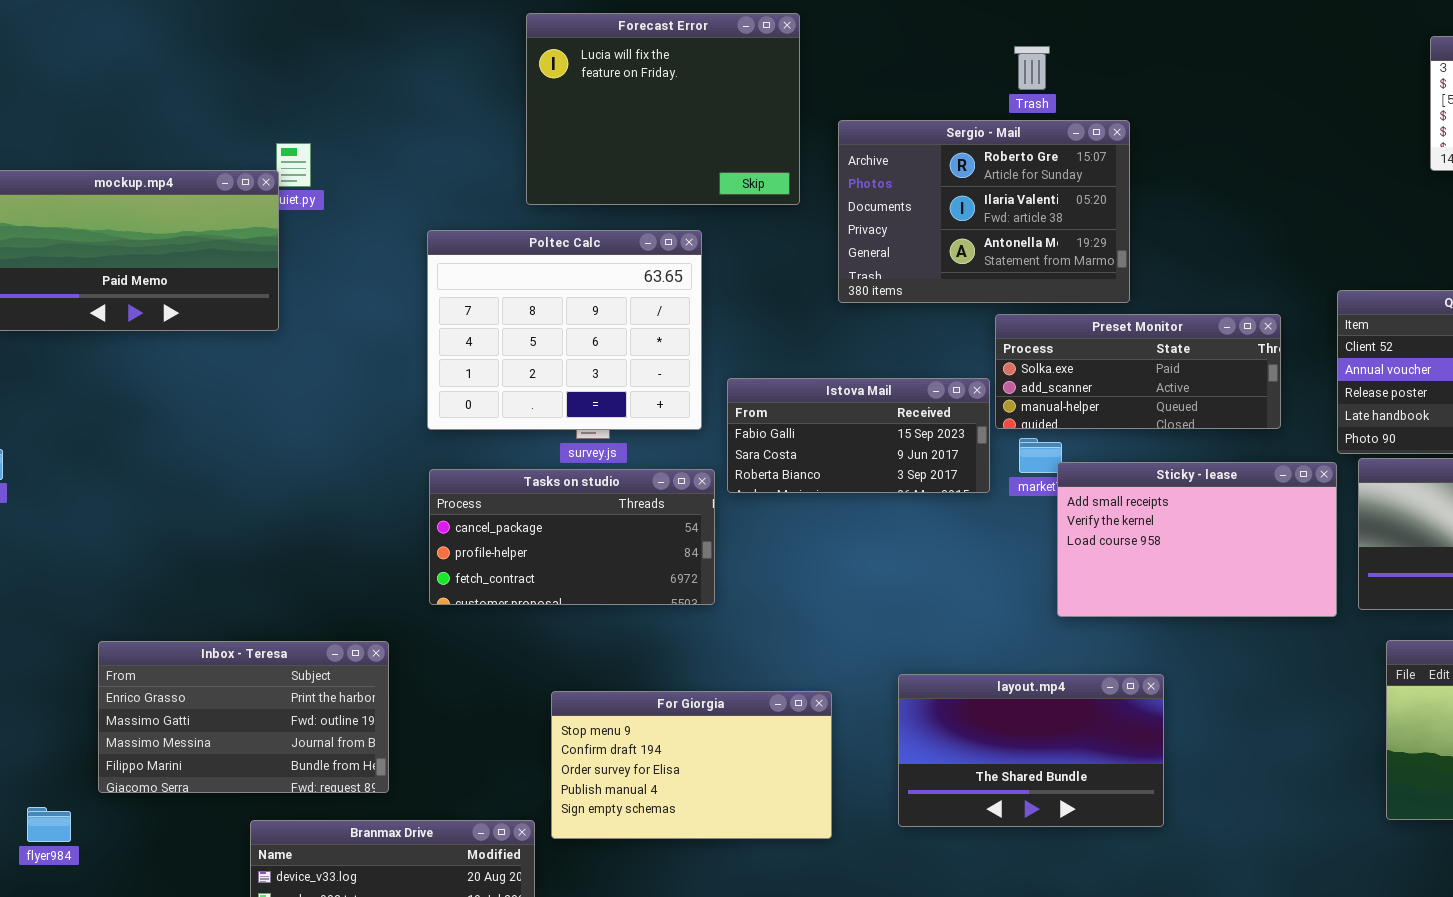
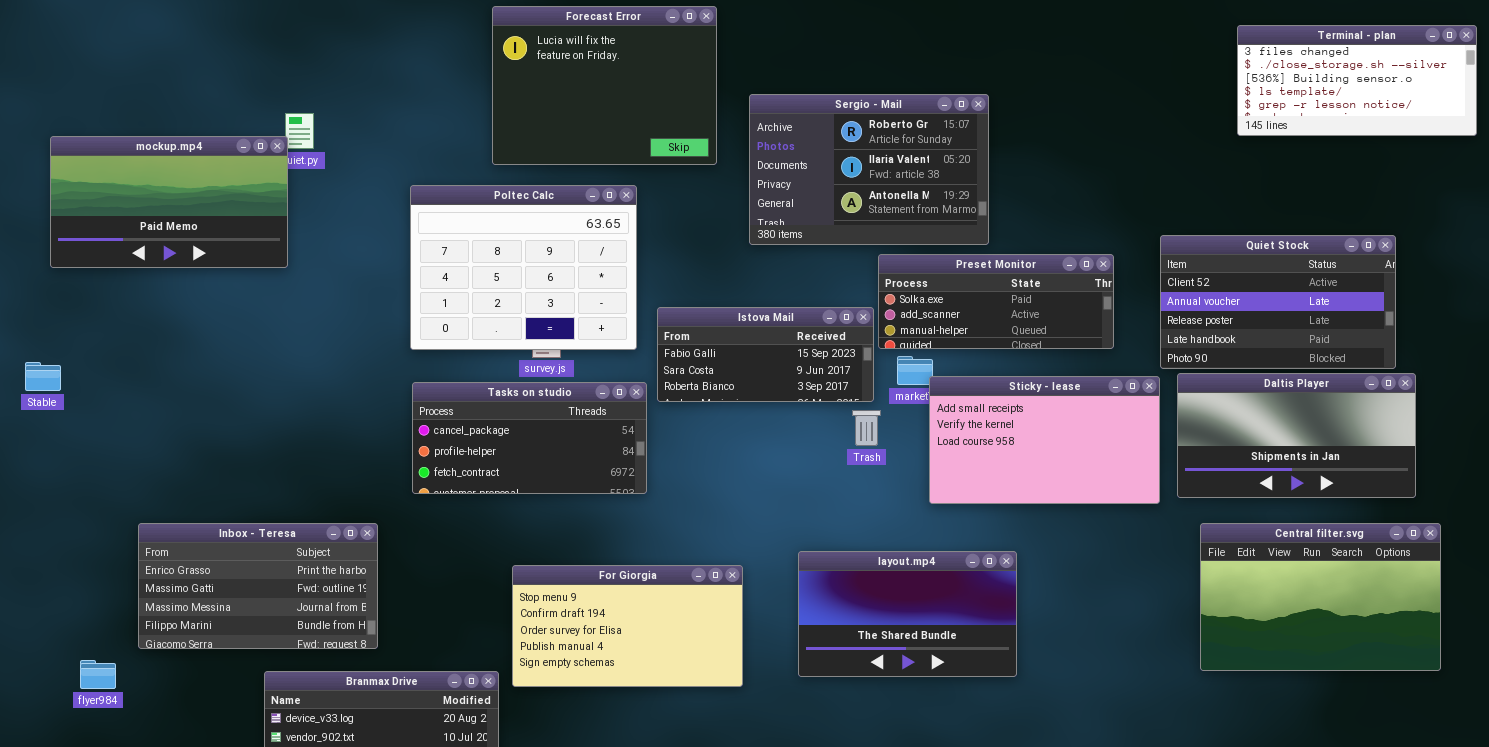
Trash: [1014,46,1050,90] -> [852,410,881,446], moved

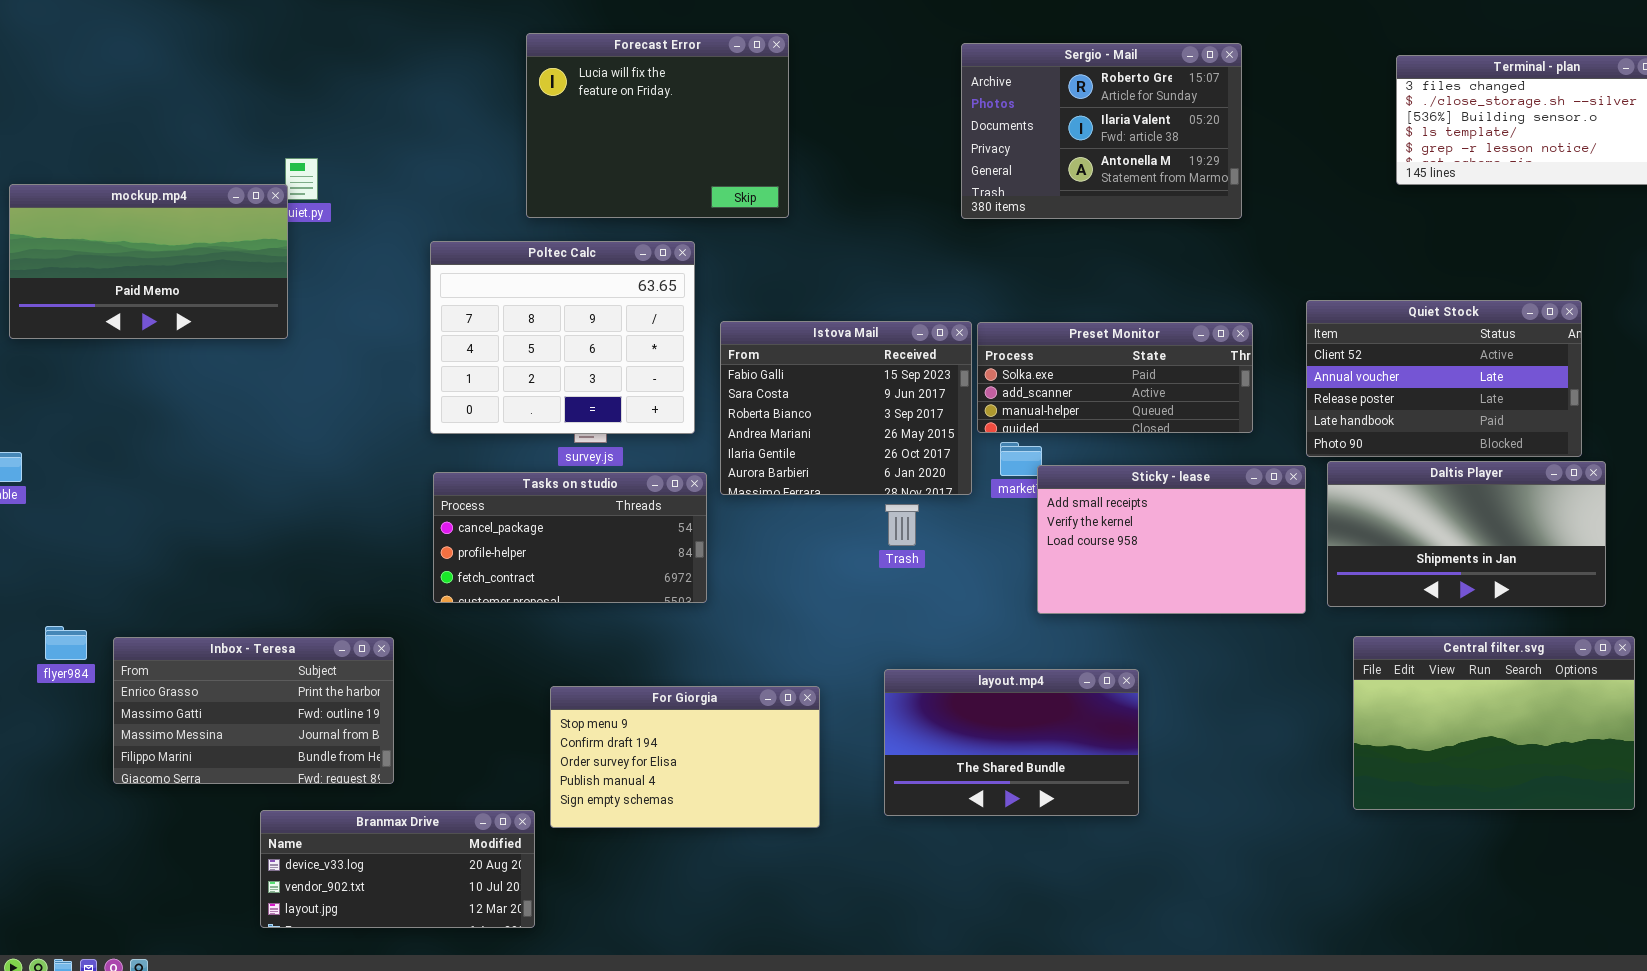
Sergio - Mail: [749,94,989,245] -> [961,43,1242,219], moved
Istova Mail: [657,307,874,402] -> [720,321,972,495], resized
Trash: [852,410,881,446] -> [885,504,919,546], moved
flyer984: [80,660,116,689] -> [45,626,87,660], moved

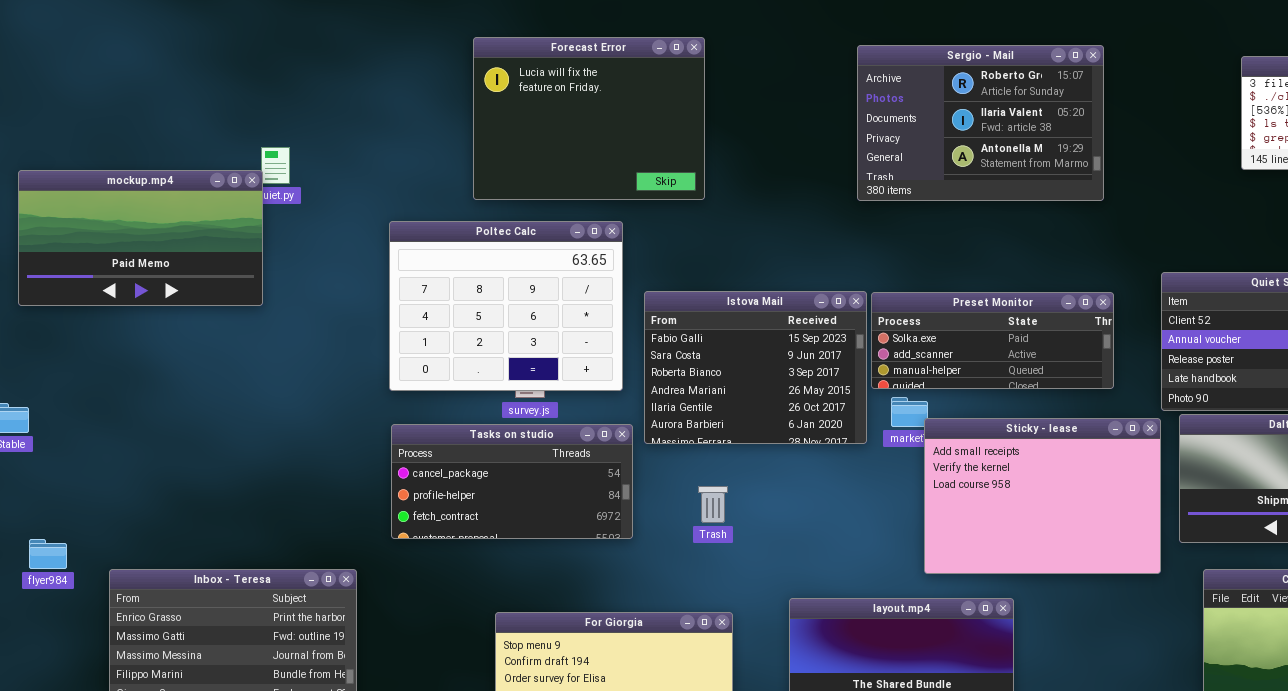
Sticky - lease: [1037,465,1306,614] -> [924,418,1161,574], resized
Trash: [885,504,919,546] -> [698,486,728,523], moved
flyer984: [45,626,87,660] -> [29,539,67,569], moved

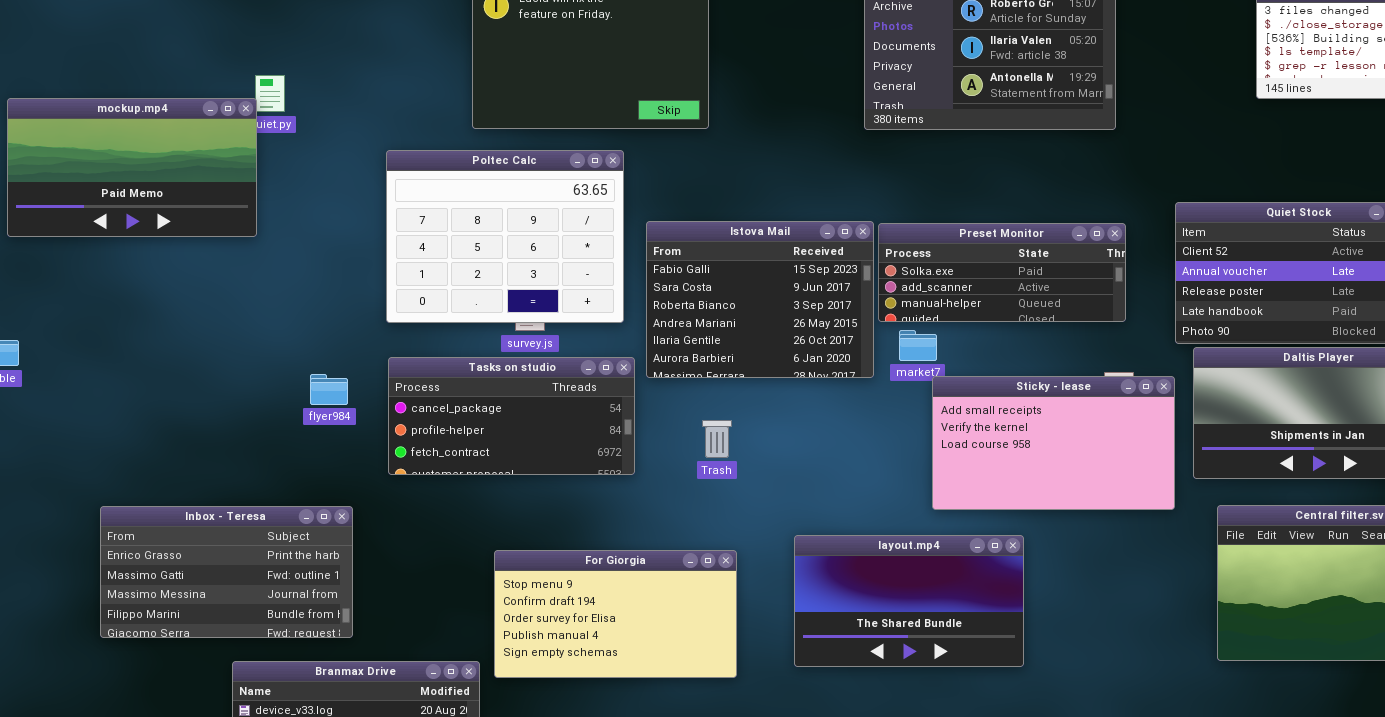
Sticky - lease: [924,418,1161,574] -> [932,376,1175,510], resized
flyer984: [29,539,67,569] -> [310,374,348,405], moved

